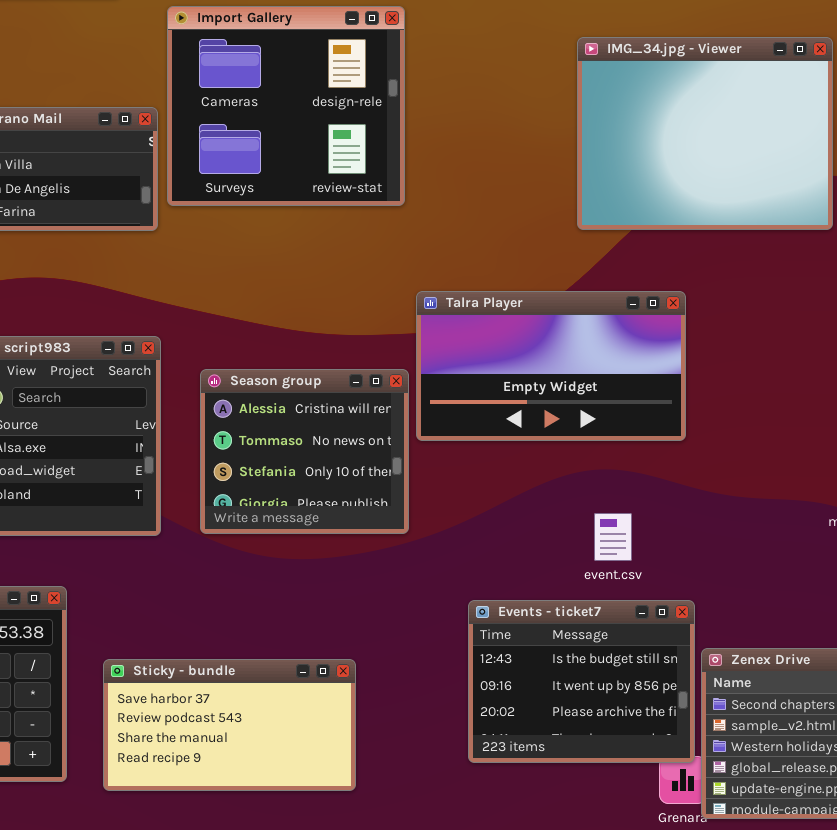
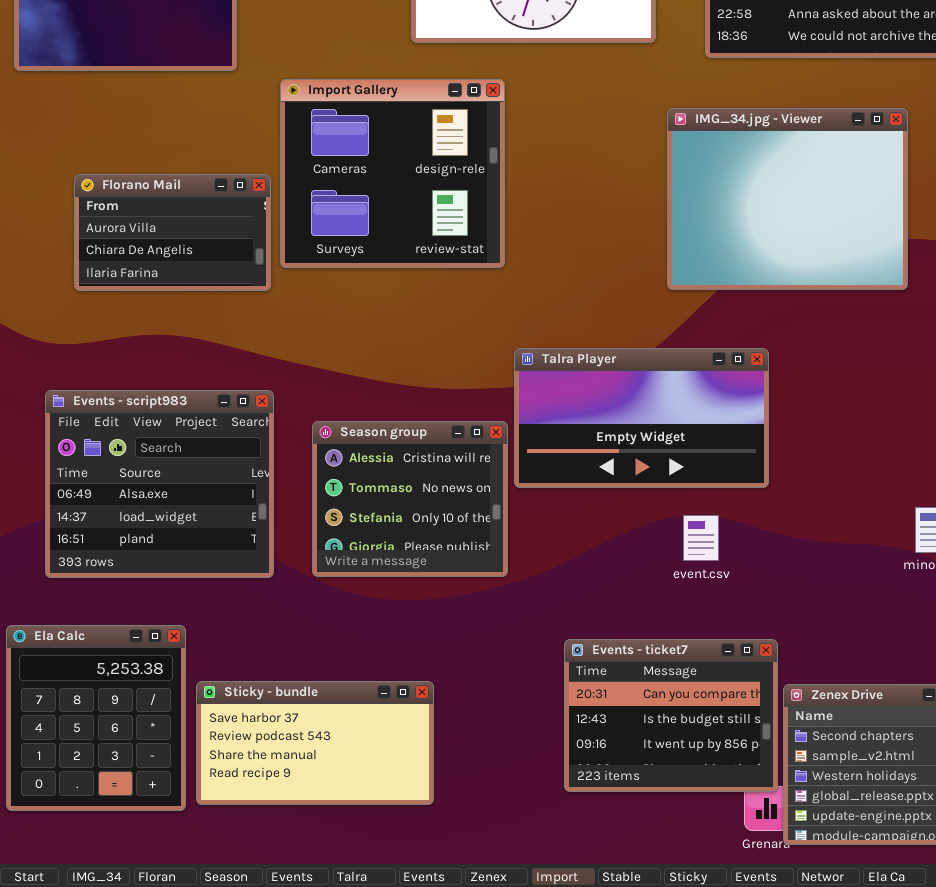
event.csv: [594,513,632,561] -> [683,515,719,561], moved
Events - ticket7: [468,600,695,763] -> [564,639,778,792], scrolled up 1 row
Sticky - bundle: [103,659,356,791] -> [196,681,434,805], moved

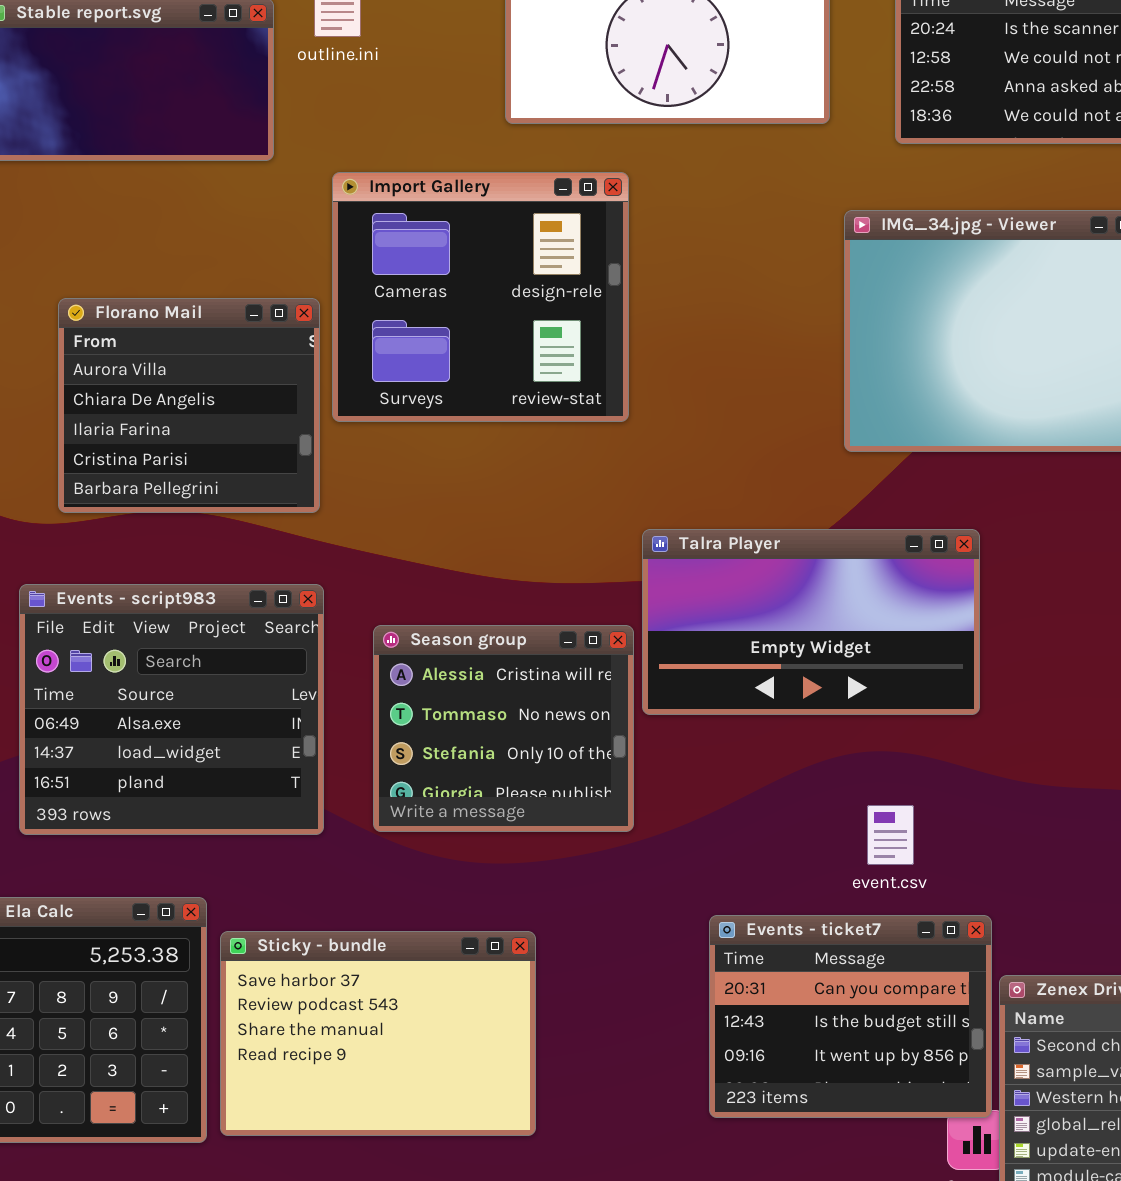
Florano Mail: [74,174,271,291] -> [58,298,320,513], resized
event.csv: [683,515,719,561] -> [867,805,914,865], moved
Sticky - bundle: [196,681,434,805] -> [220,931,536,1136], resized

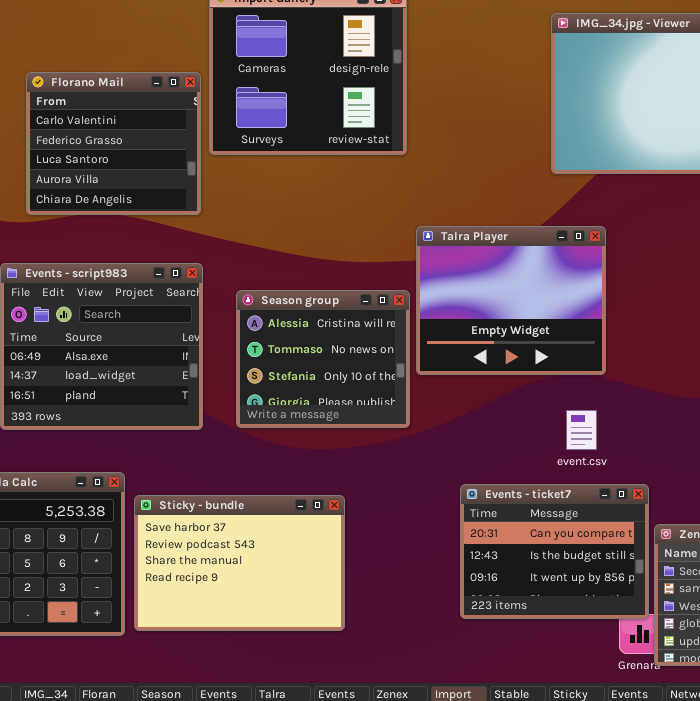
Florano Mail: [58,298,320,513] -> [26,72,201,215], scrolled up 3 rows
Talra Player: [642,529,980,715] -> [416,226,606,375], resized

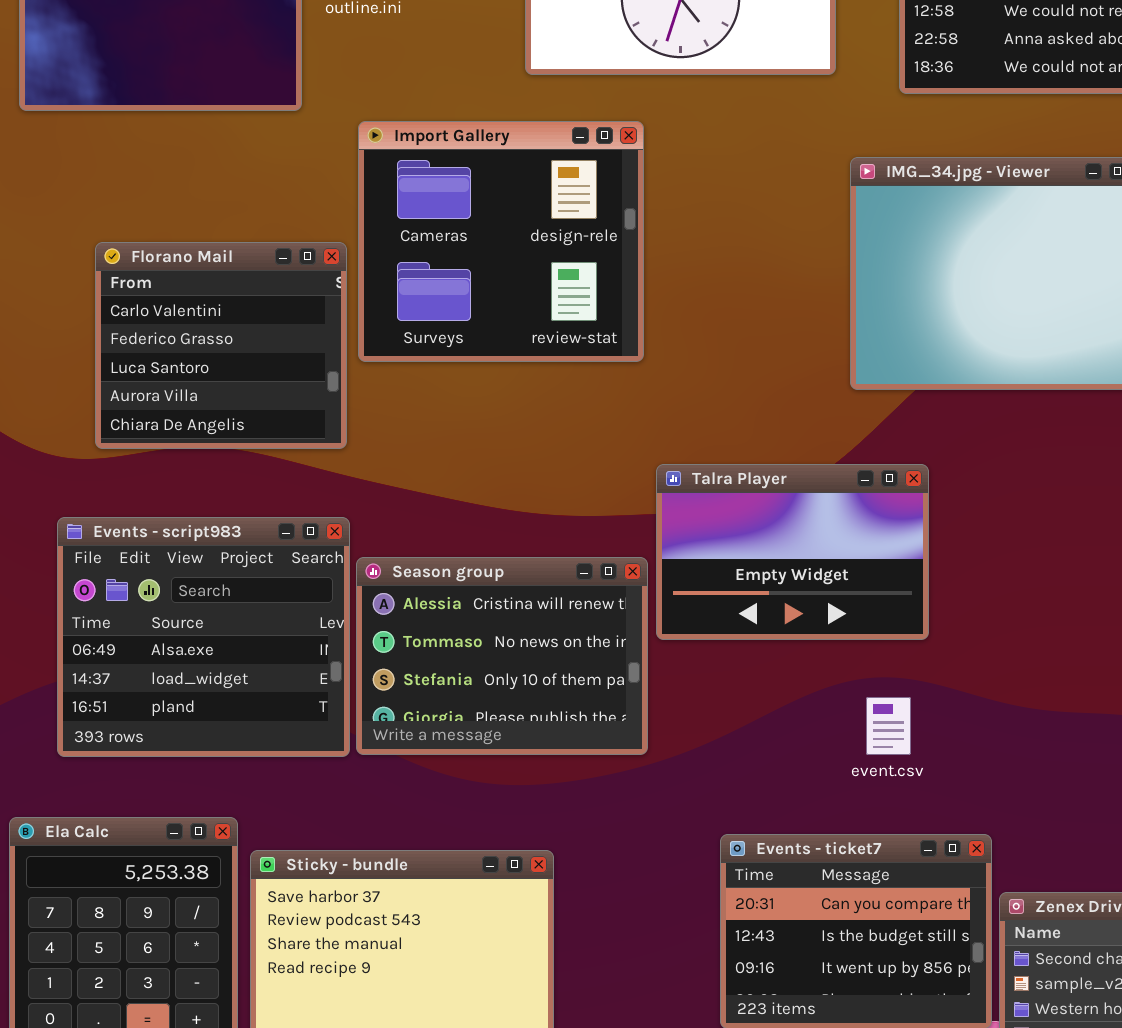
Talra Player: [416,226,606,375] -> [656,464,929,640], resized
Season group: [236,290,410,428] -> [356,557,648,755], resized
event.csv: [566,410,597,450] -> [866,697,911,755], moved

